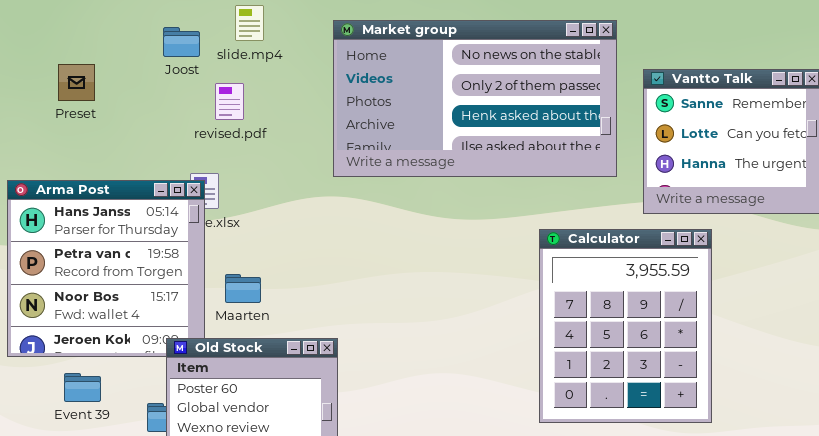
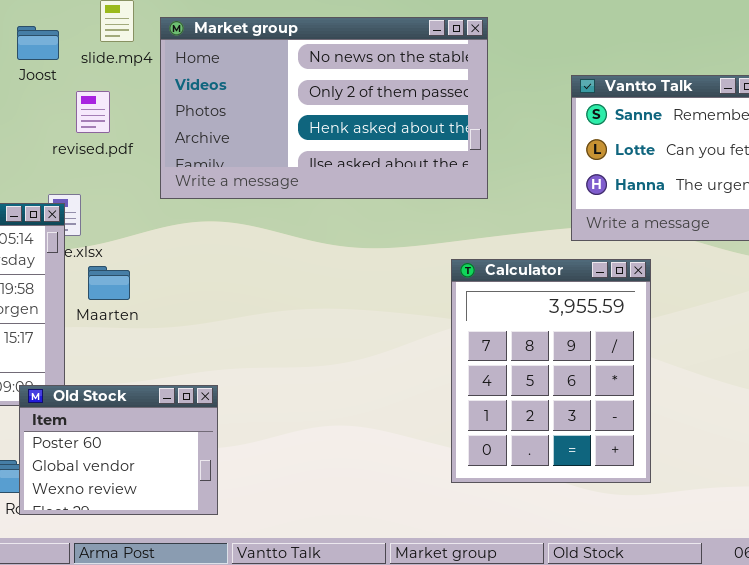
Market group: [333,20,617,177] -> [160,17,488,199], moved
Maarten: [225,274,261,303] -> [88,266,130,300], moved

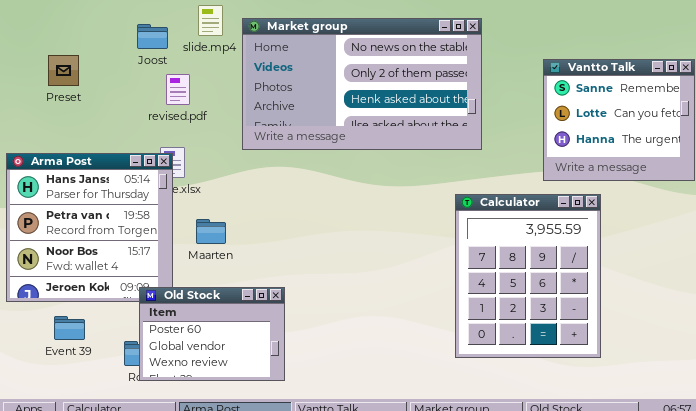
revised.pdf: [76,91,110,133] -> [166,74,190,105], moved
Maarten: [88,266,130,300] -> [196,219,226,244], moved

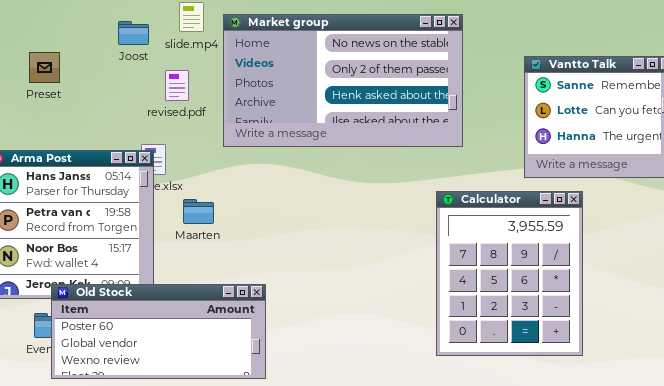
revised.pdf: [166,74,190,105] -> [165,70,189,101], moved
Maarten: [196,219,226,244] -> [183,199,214,224], moved
Old Stock: [139,287,285,381] -> [51,284,266,379], resized

